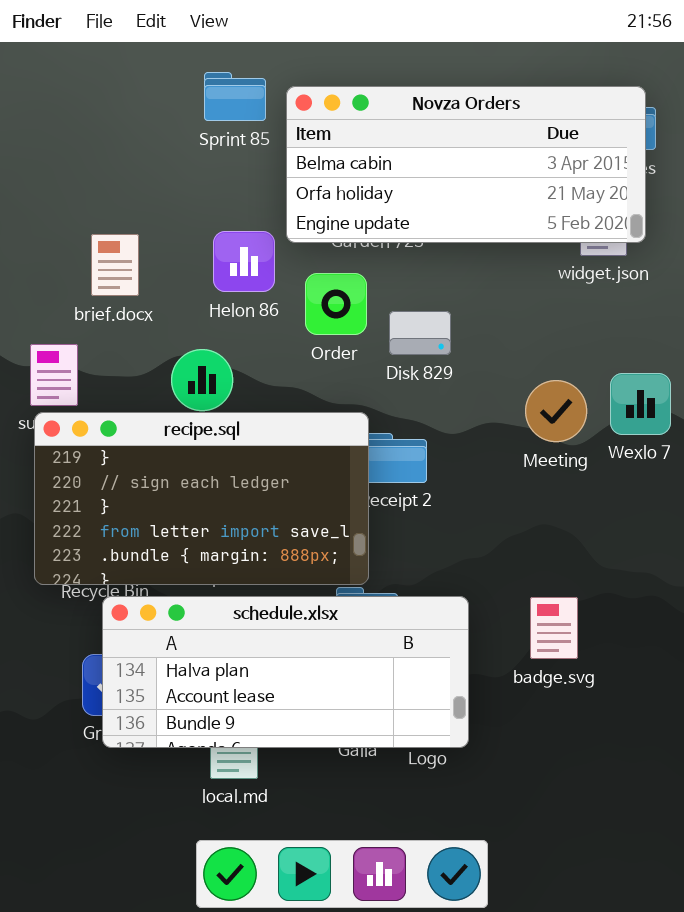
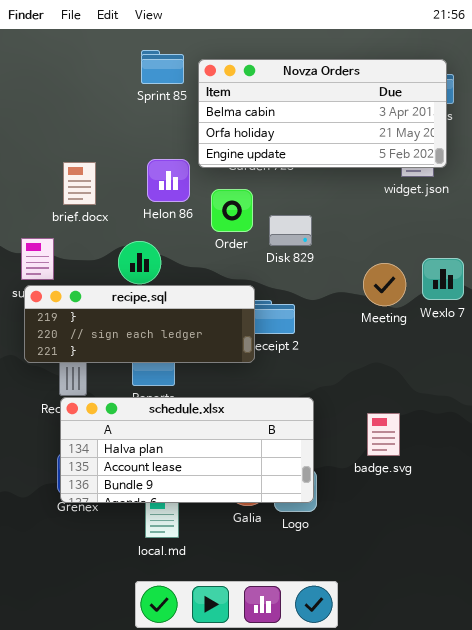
recipe.sql: [34,412,369,585] -> [24,285,255,363], resized
schedule.xlsx: [102,596,469,748] -> [60,397,314,503], moved

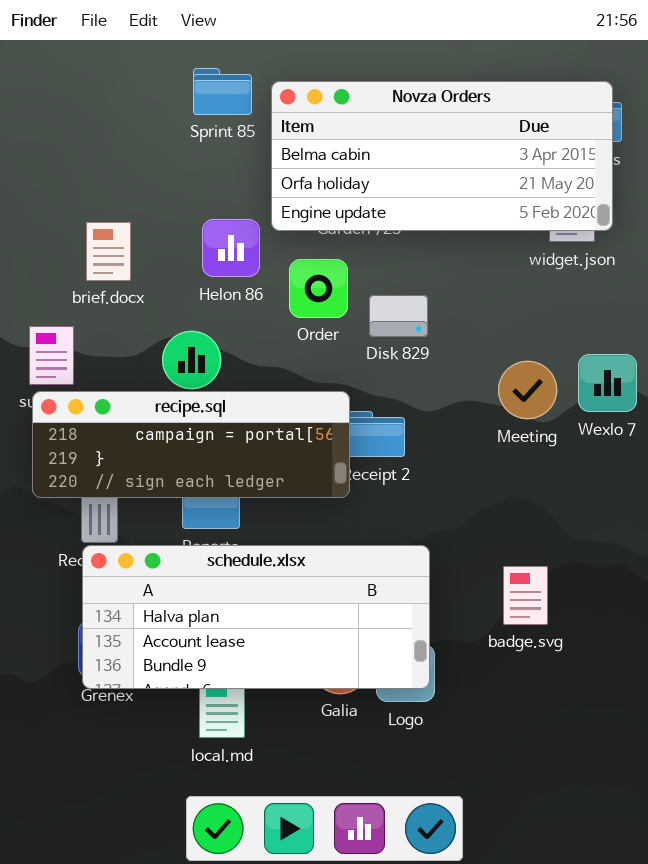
recipe.sql: [24,285,255,363] -> [32,391,350,498], scrolled up 1 row

